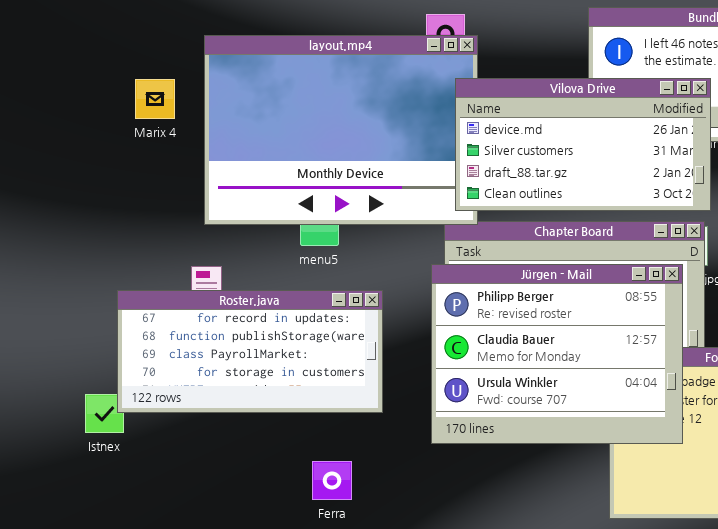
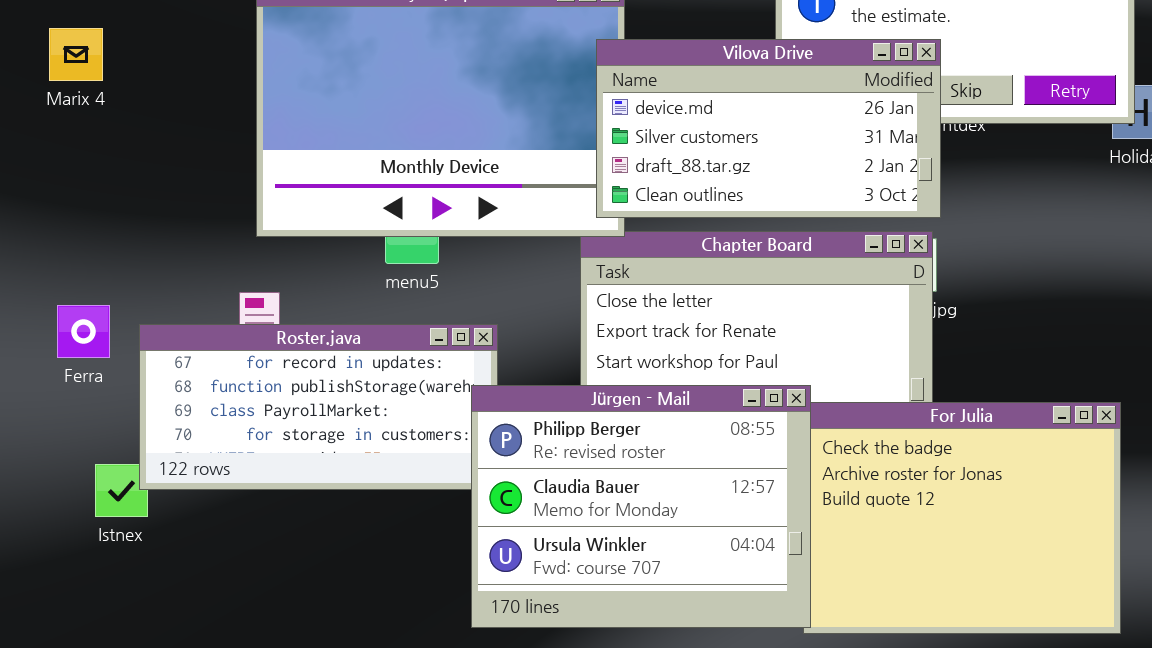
Marix 4: [135,79,175,119] -> [49,28,103,81], moved
Jürgen - Mail: [431,264,683,444] -> [471,385,811,628], moved
Ferra: [312,461,352,500] -> [57,305,110,358], moved

